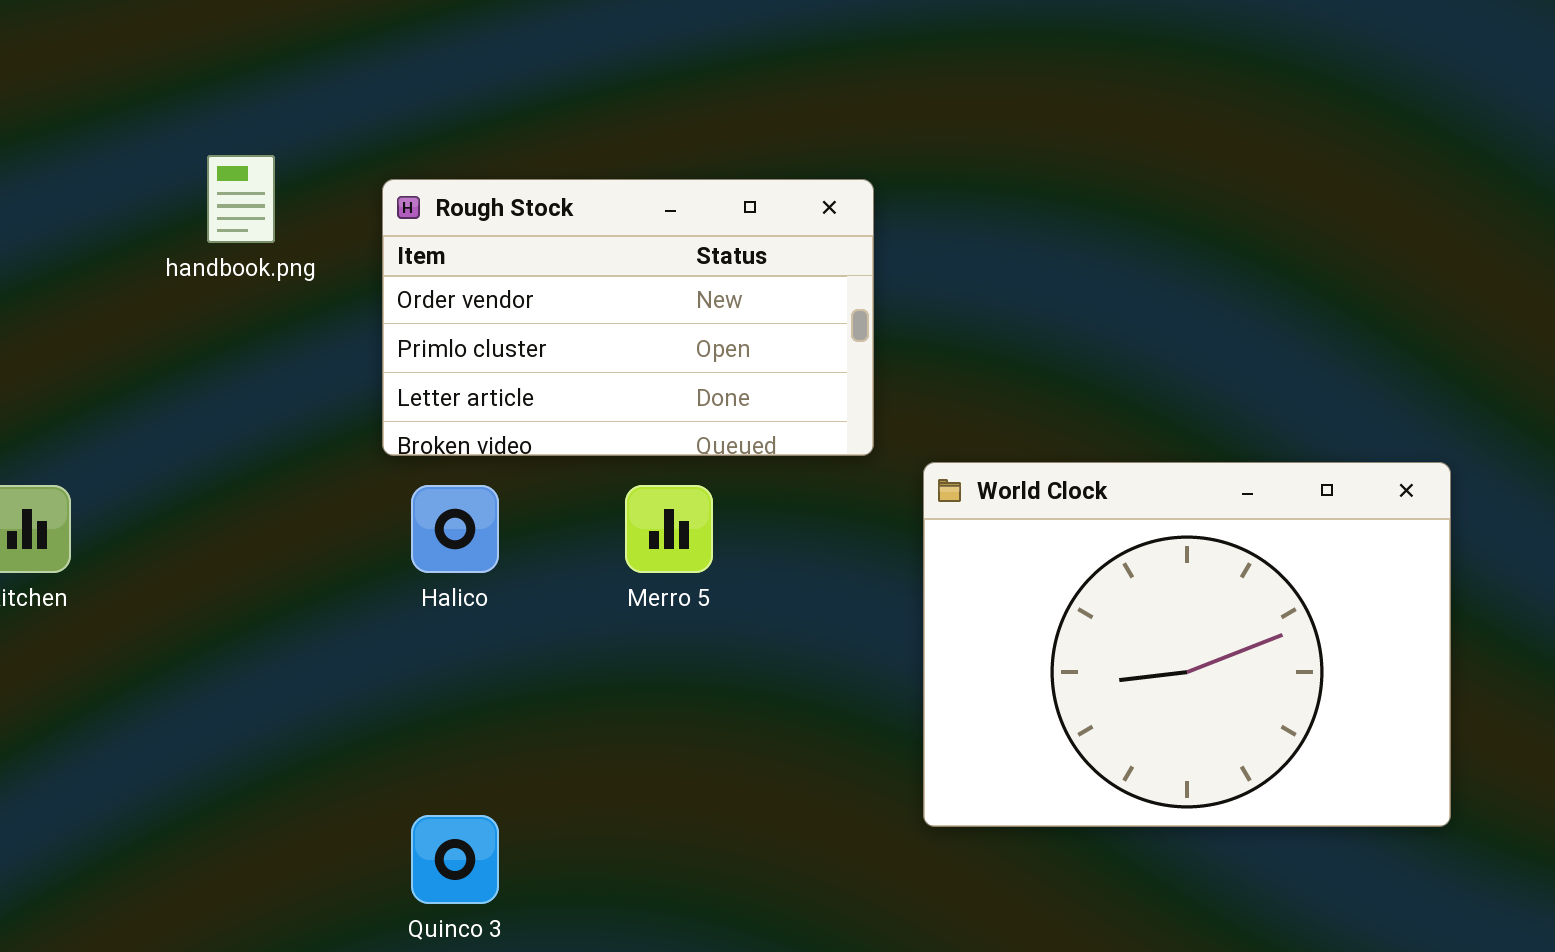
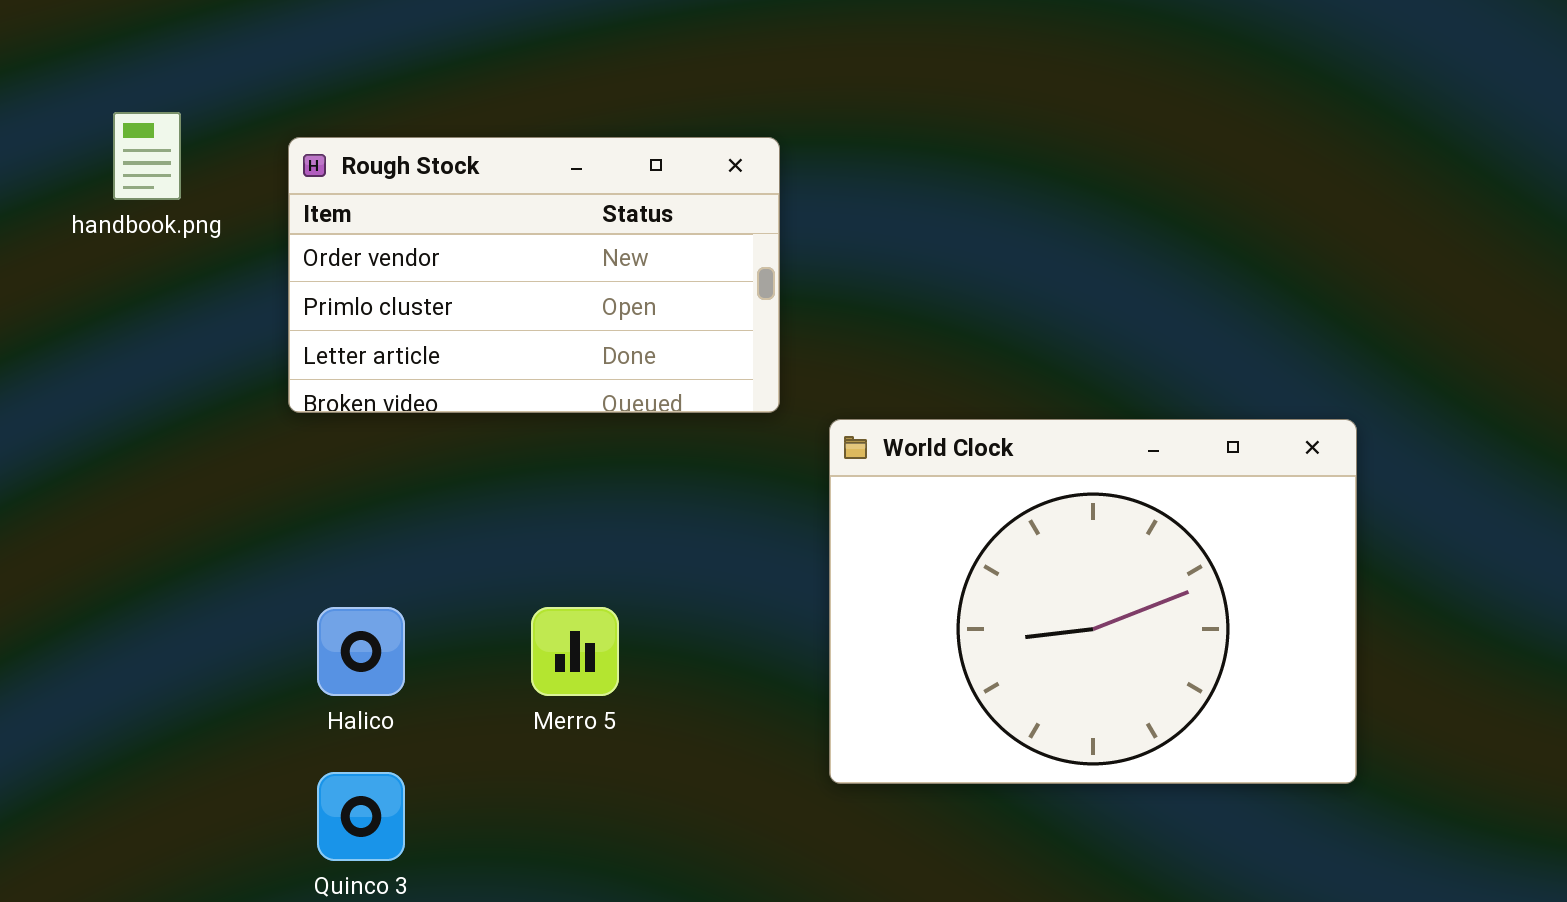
Halico: [411,485,499,573] -> [317,607,405,696], moved
Merro 5: [625,485,713,573] -> [531,607,619,696], moved

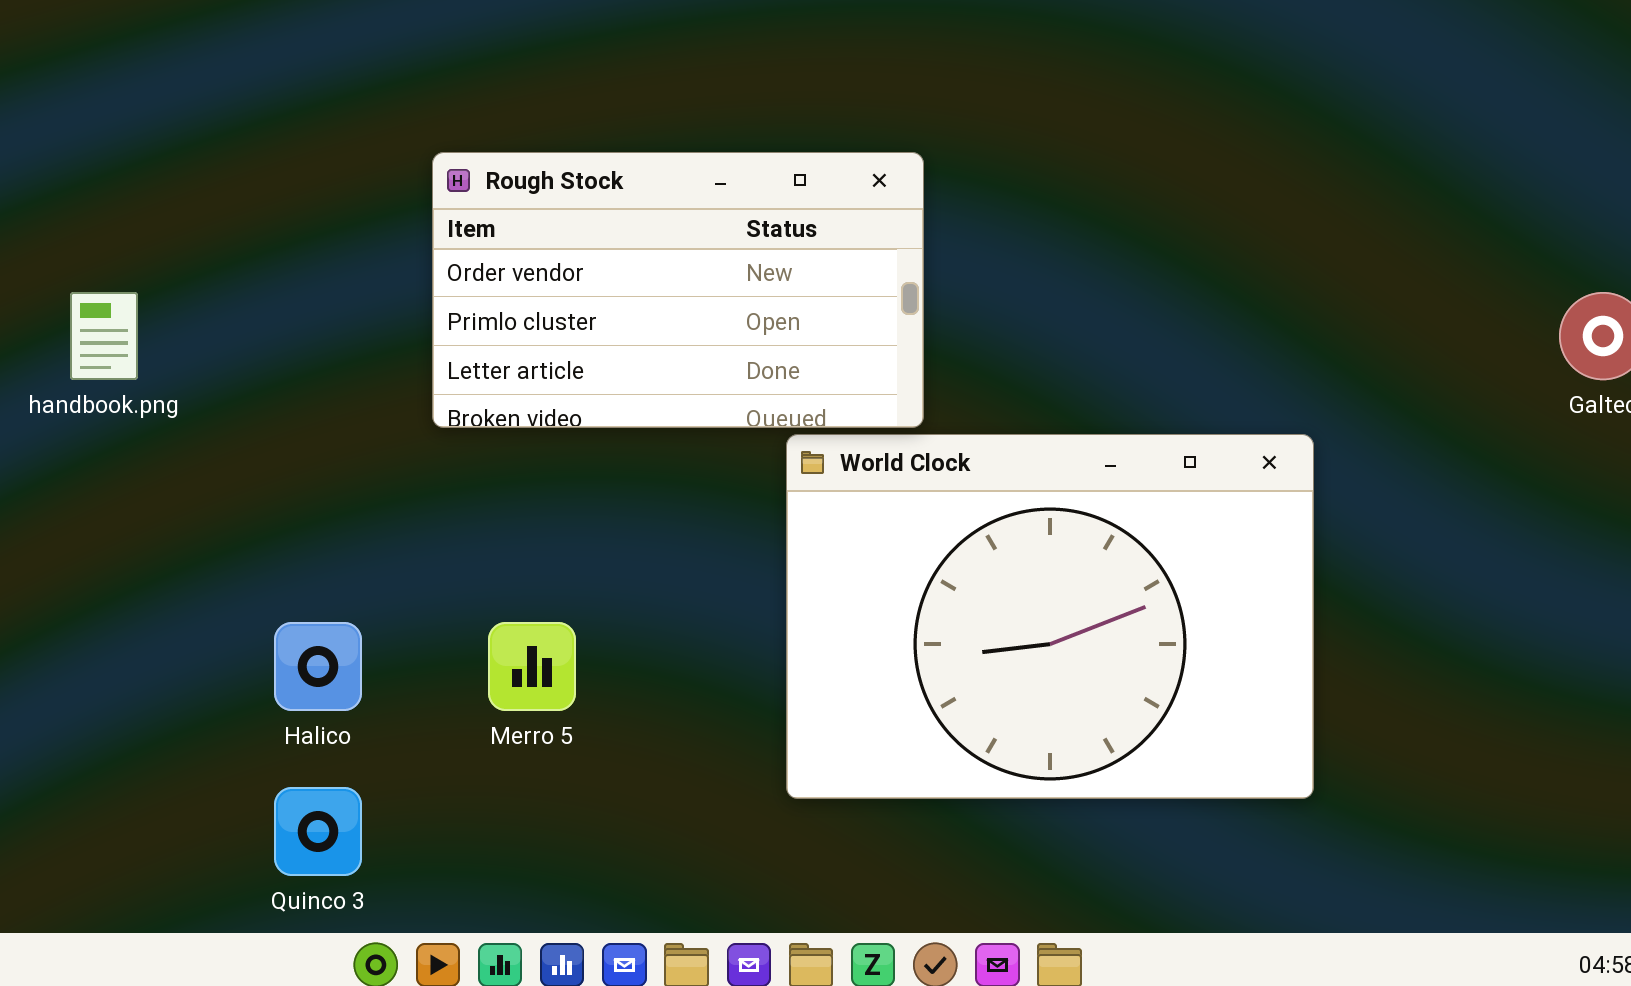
handbook.png: [113,112,181,200] -> [70,292,138,380], moved
Rough Stock: [288,137,780,413] -> [432,152,924,428], moved

